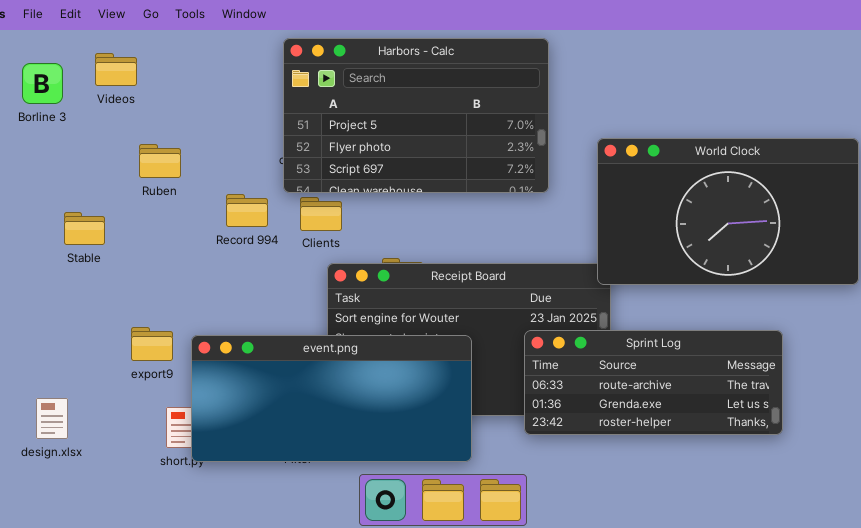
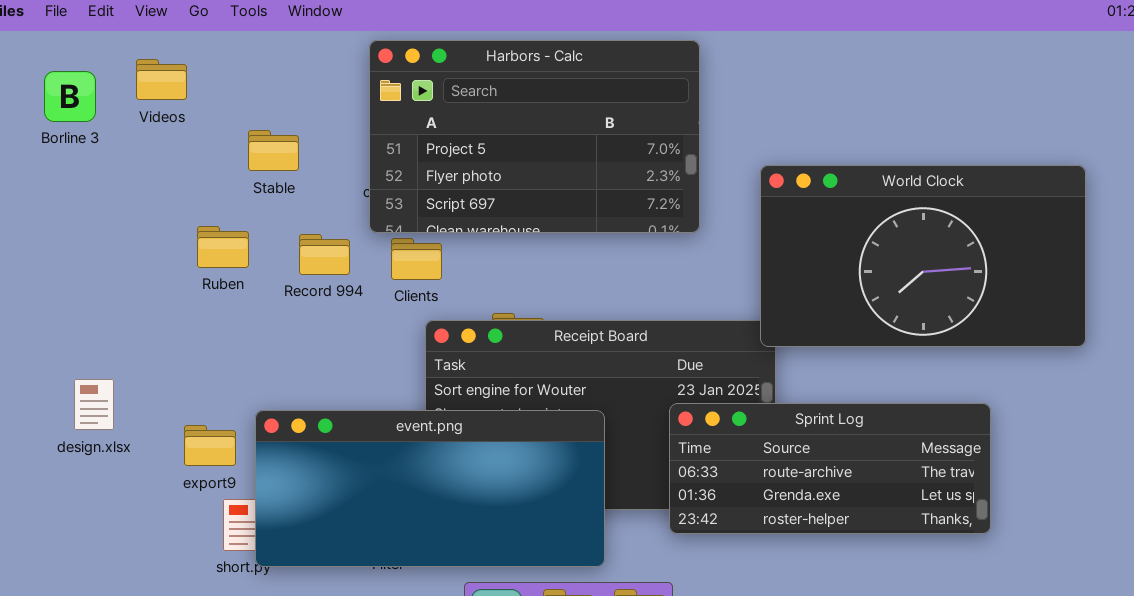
Ruben: [139,144,181,178] -> [197,226,249,268], moved
Stable: [64,212,105,245] -> [248,130,299,171], moved
export9: [131,327,173,361] -> [184,425,236,466], moved
design.xlsx: [36,398,68,439] -> [74,379,114,430], moved

